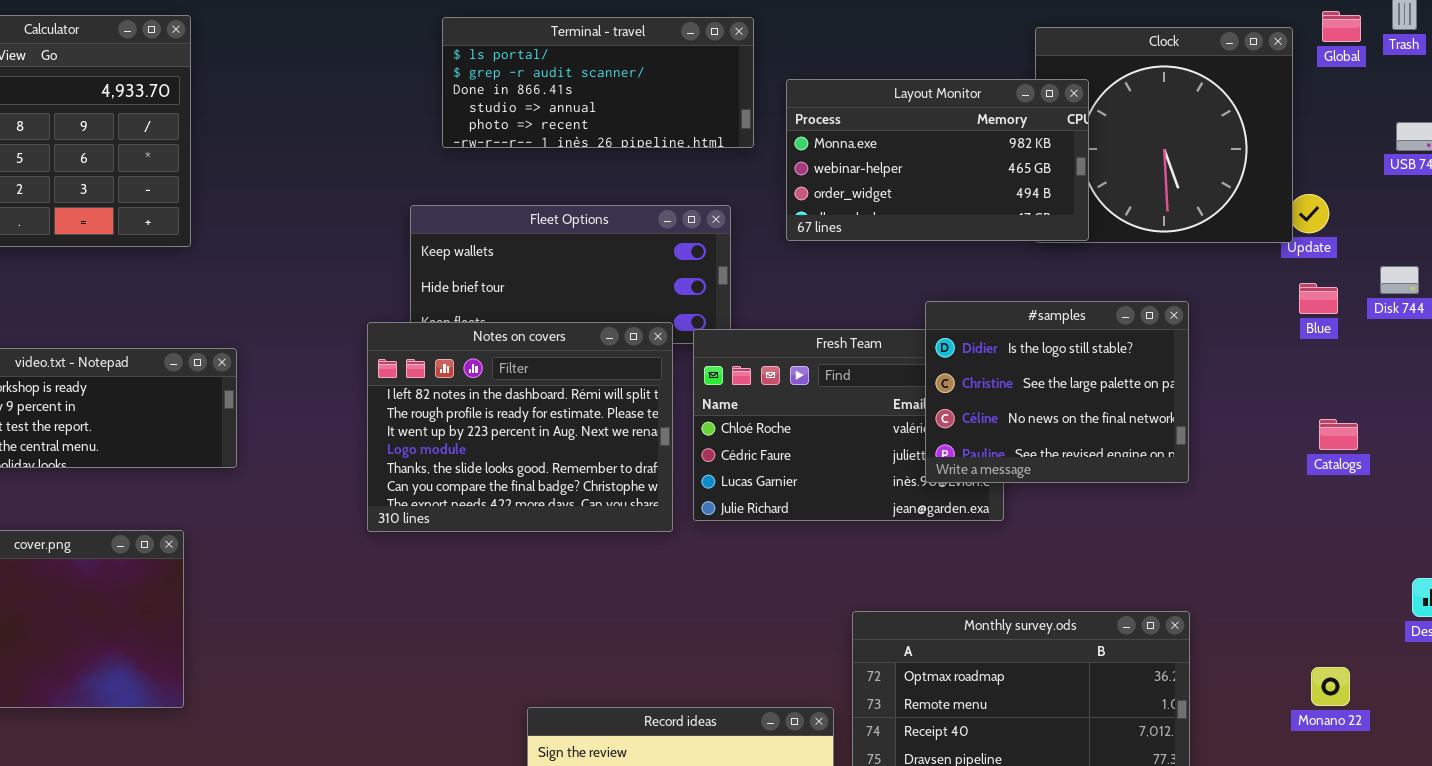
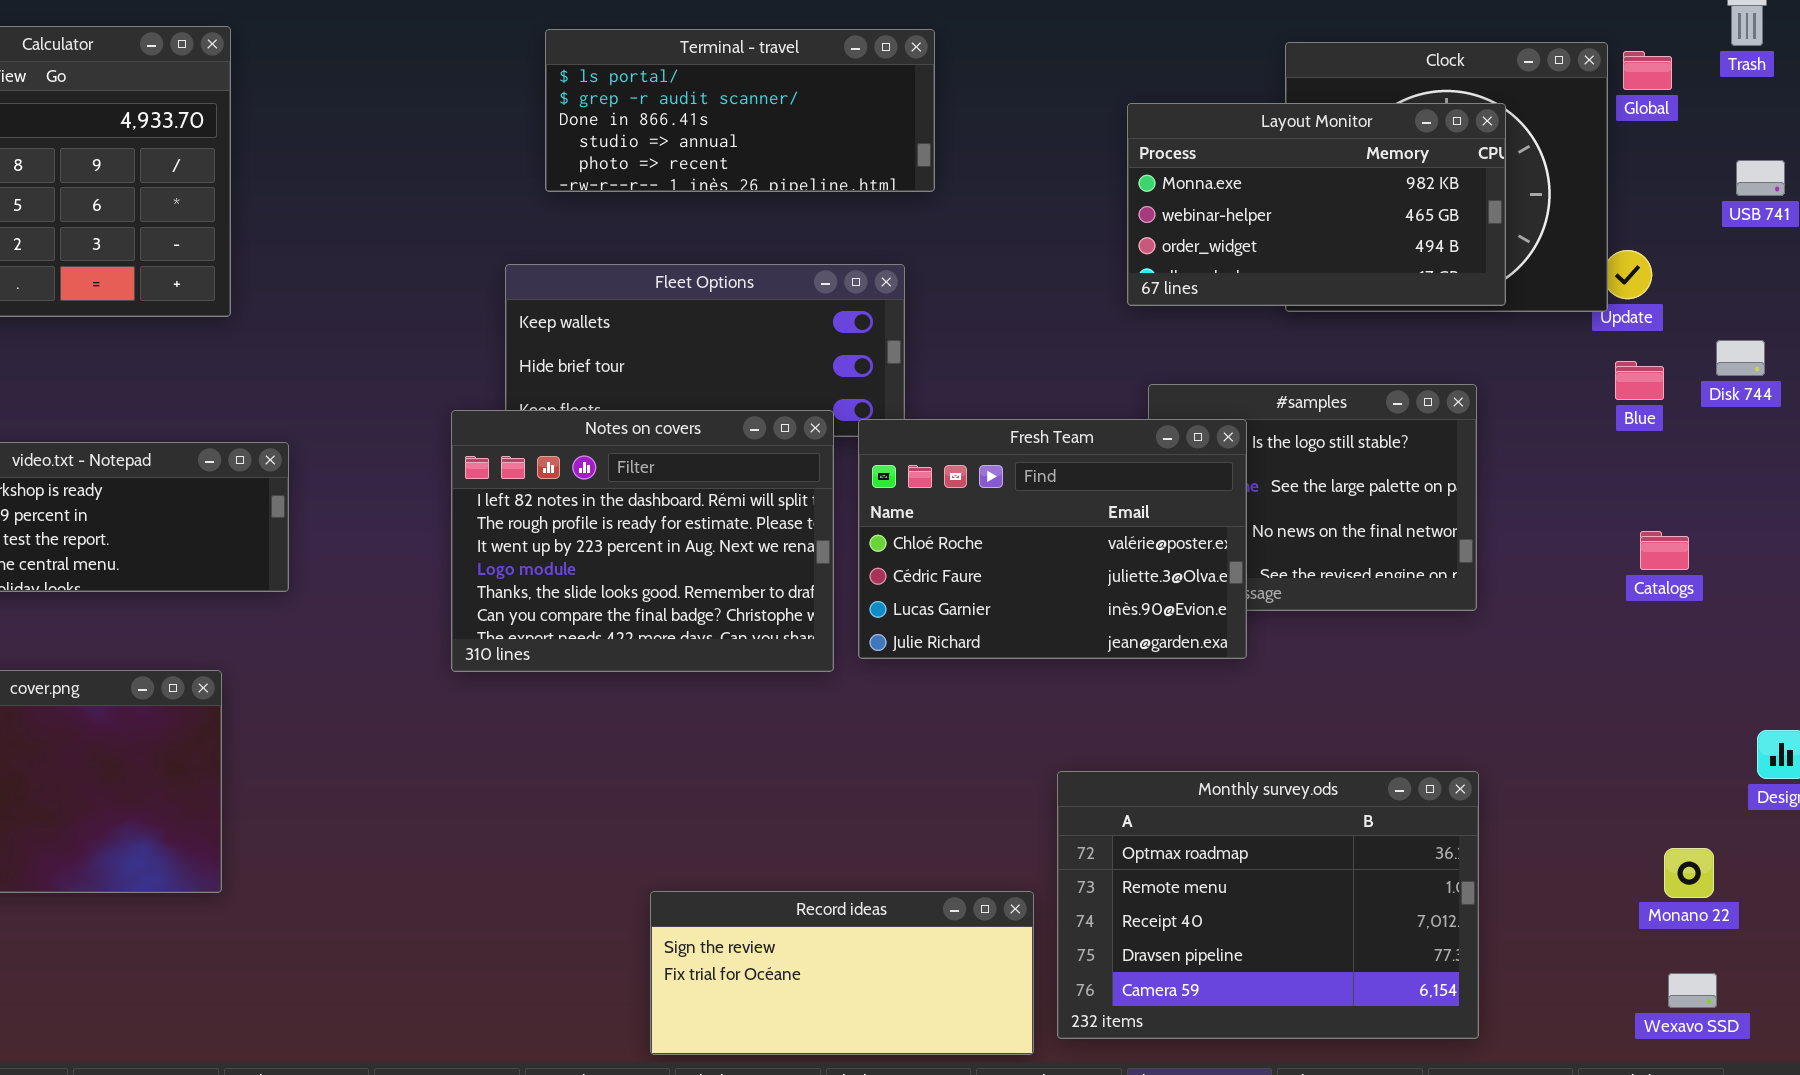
Global: [1322,11,1361,42] -> [1623,51,1672,90], moved
Layout Monitor: [786,79,1089,241] -> [1127,103,1506,306], moved
Fresh Team: [693,329,1004,521] -> [858,419,1247,659], raised
Monano 22: [1311,667,1350,706] -> [1664,848,1714,898], moved

